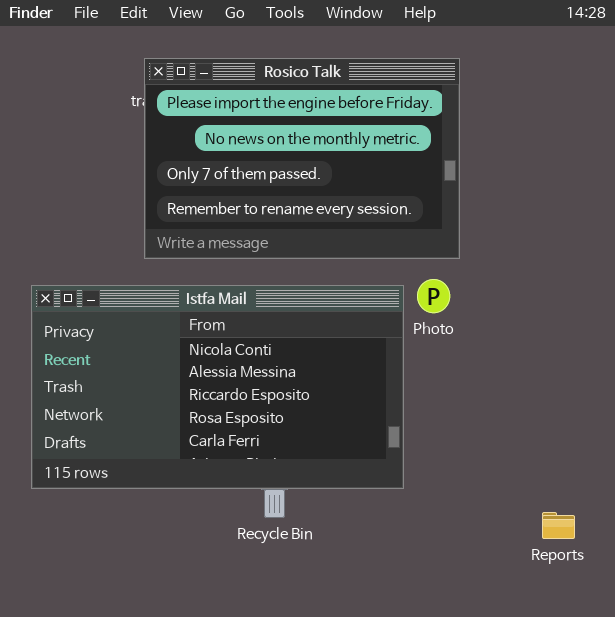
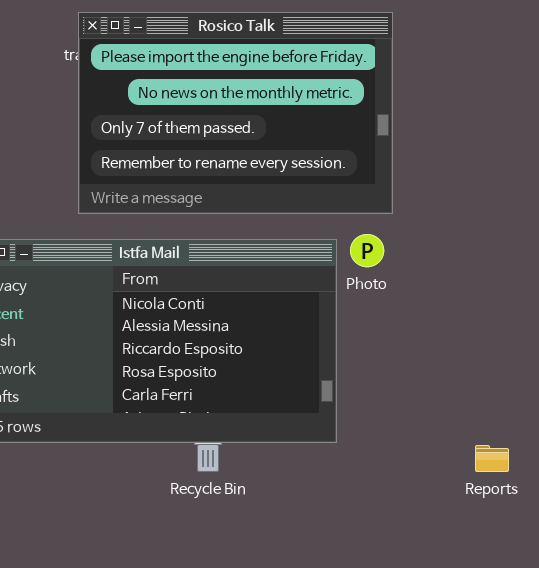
Reports: [542,512,575,539] -> [475,445,509,472], moved

